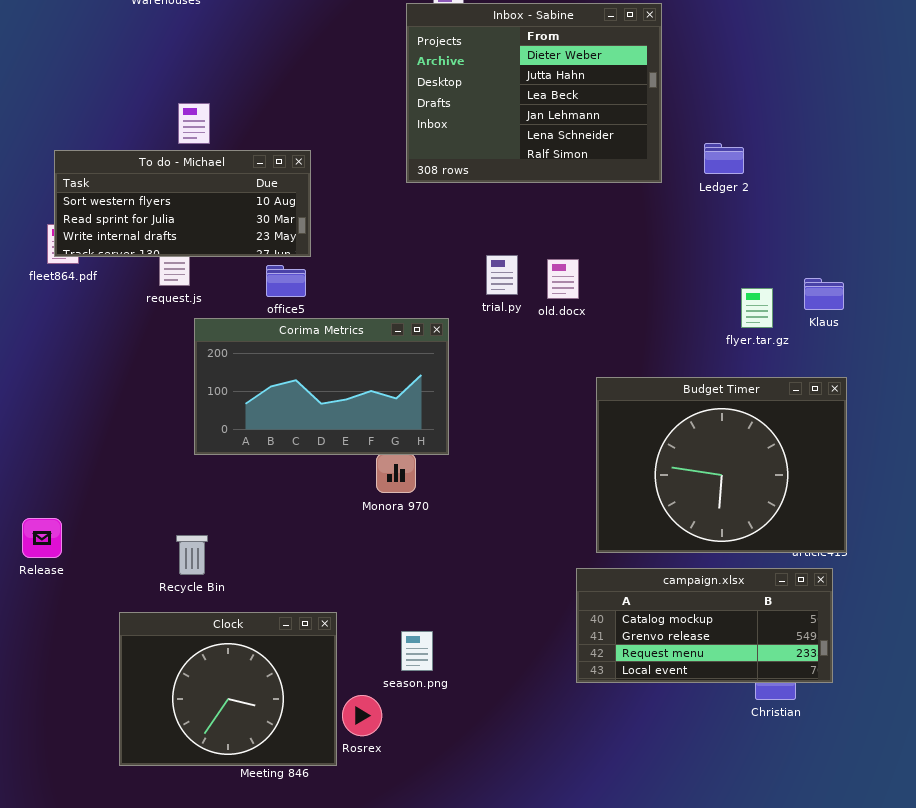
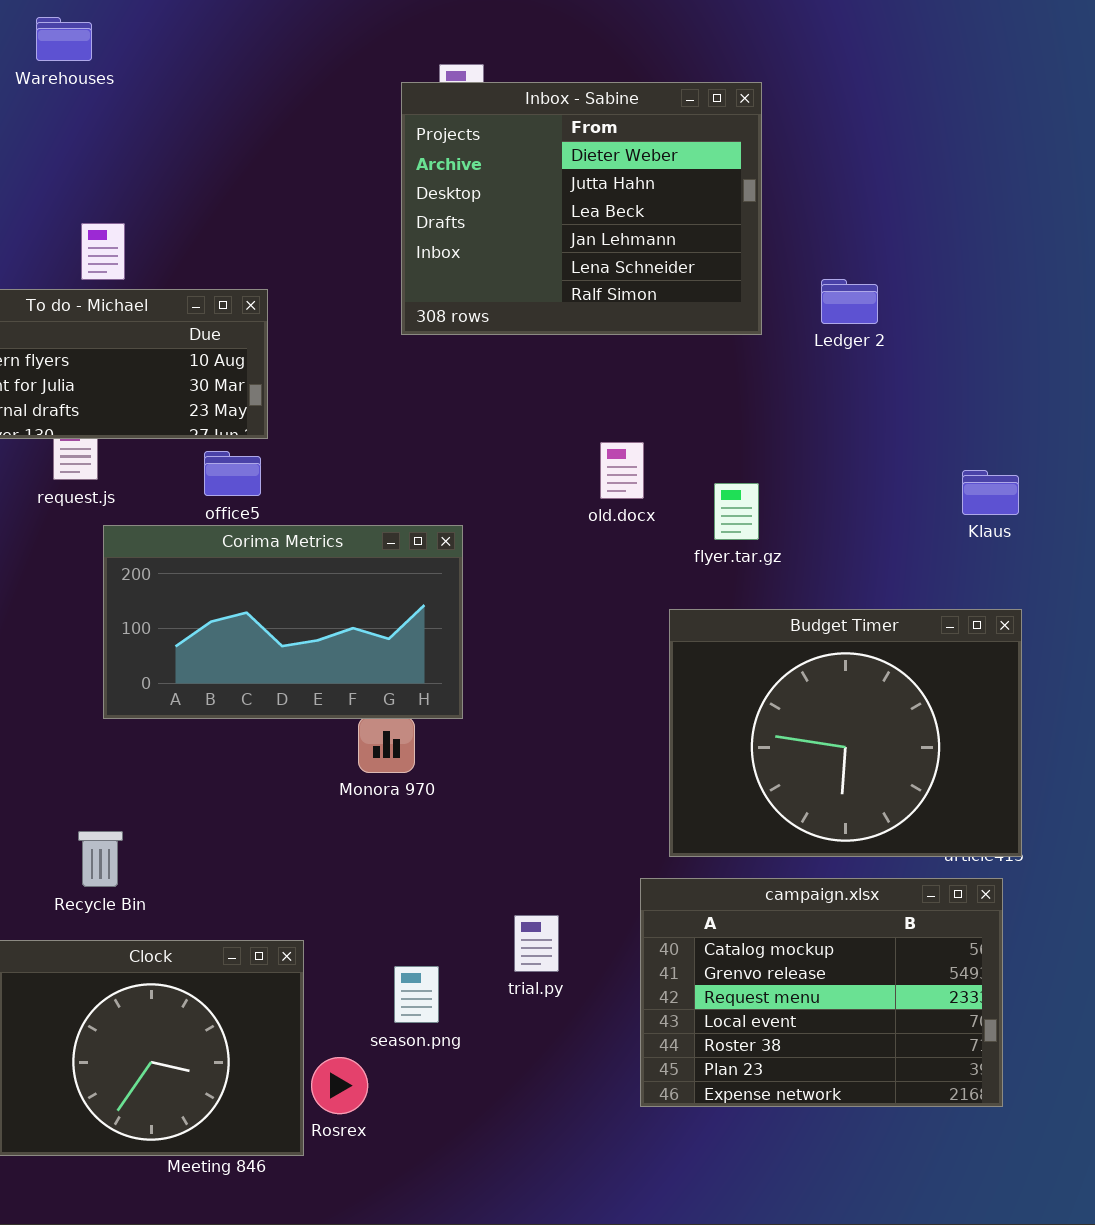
trial.py: [486,255,518,295] -> [514,915,559,972], moved
flyer.tar.gz: [741,288,773,328] -> [714,483,759,540], moved
campaign.xlsx: [576,568,833,683] -> [640,878,1003,1107], resized

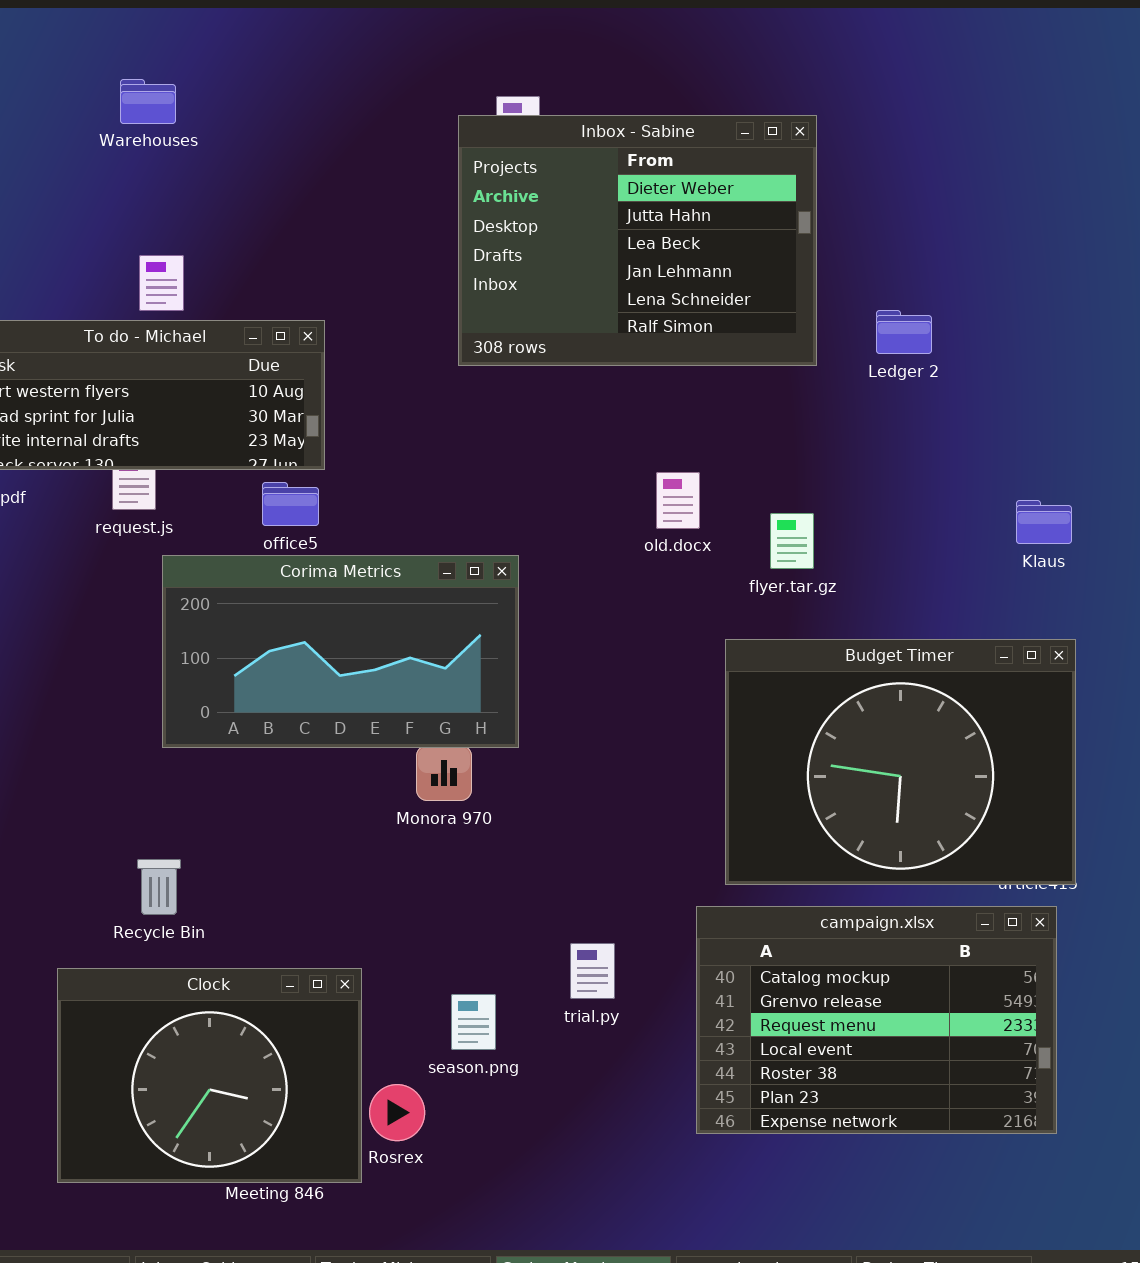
Warehouses: [36,17,92,61] -> [120,79,176,124], moved

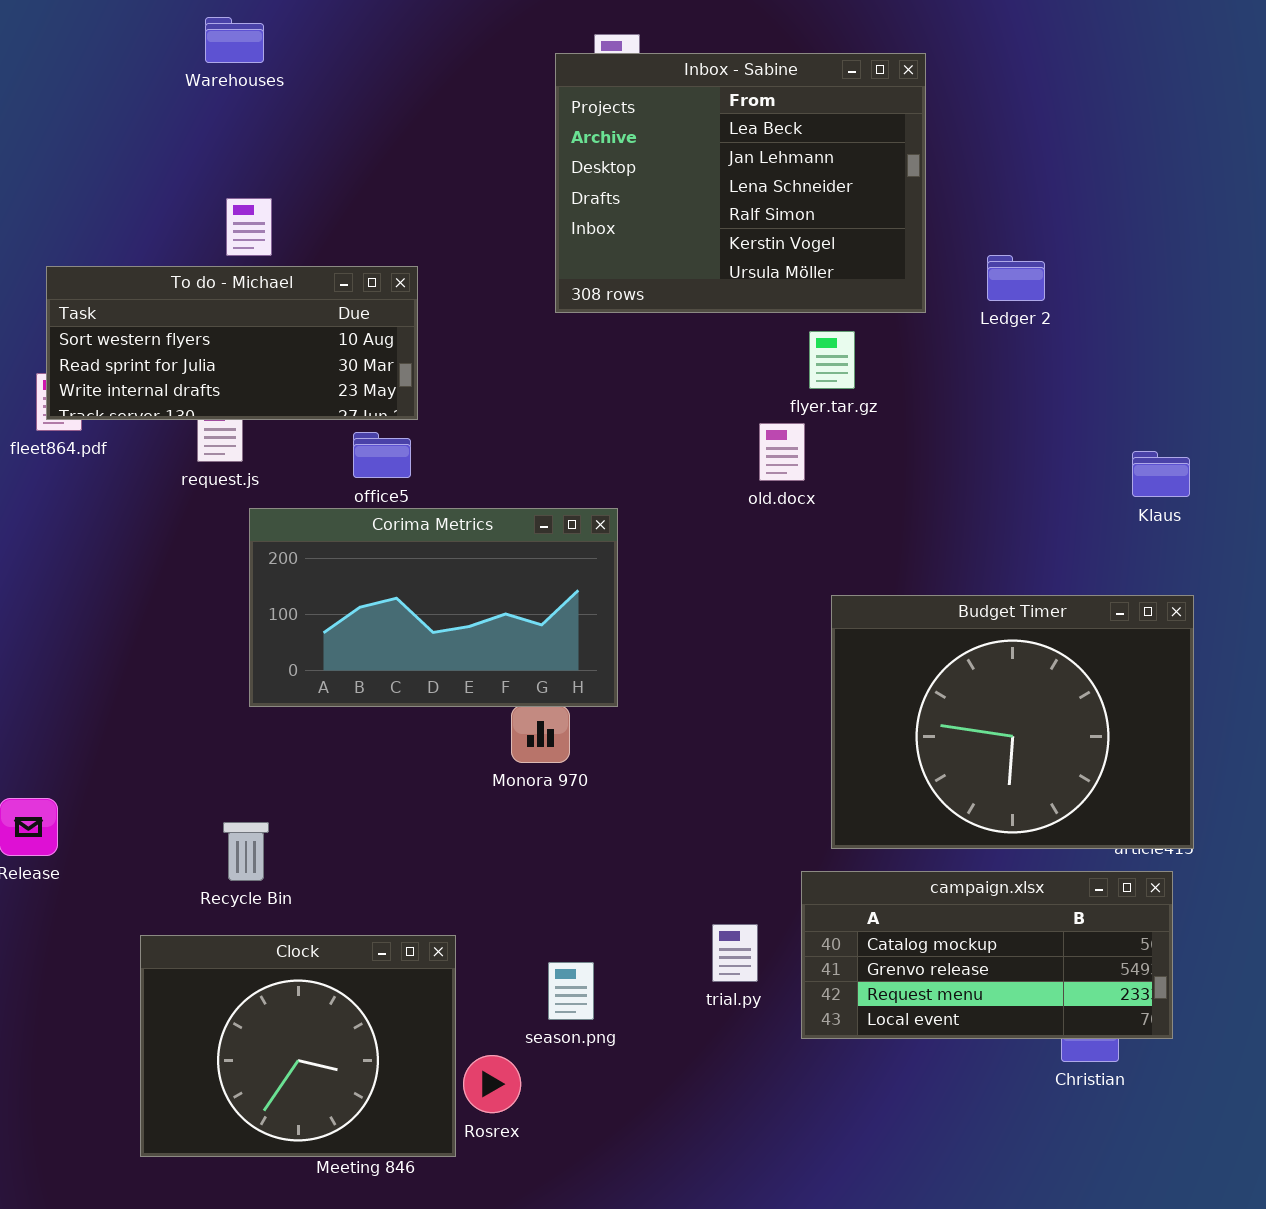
Inbox - Sabine: [458,115,817,366] -> [555,53,926,313], scrolled down 2 rows
flyer.tar.gz: [770,513,814,569] -> [809,331,855,389], moved
campaign.xlsx: [696,906,1057,1134] -> [801,871,1173,1039], resized
trial.py: [570,943,615,999] -> [712,924,758,982], moved

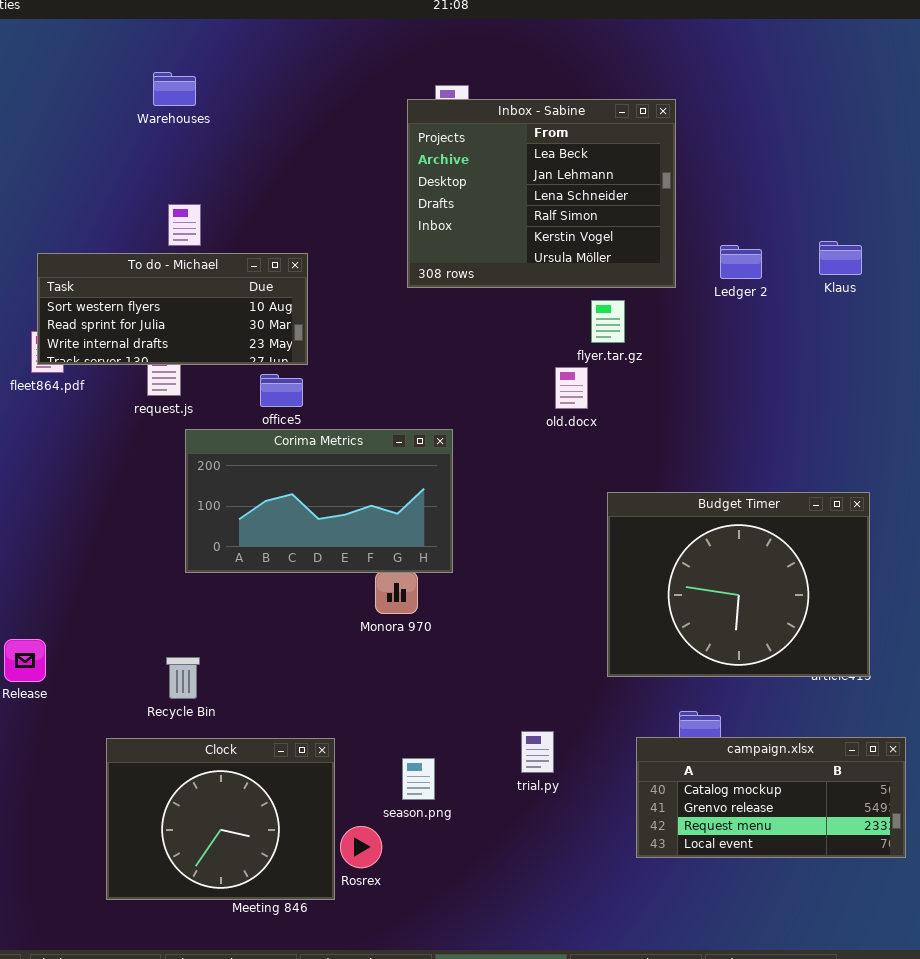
Klaus: [1132,451,1190,497] -> [819,241,862,275], moved
campaign.xlsx: [801,871,1173,1039] -> [636,737,906,858], moved

